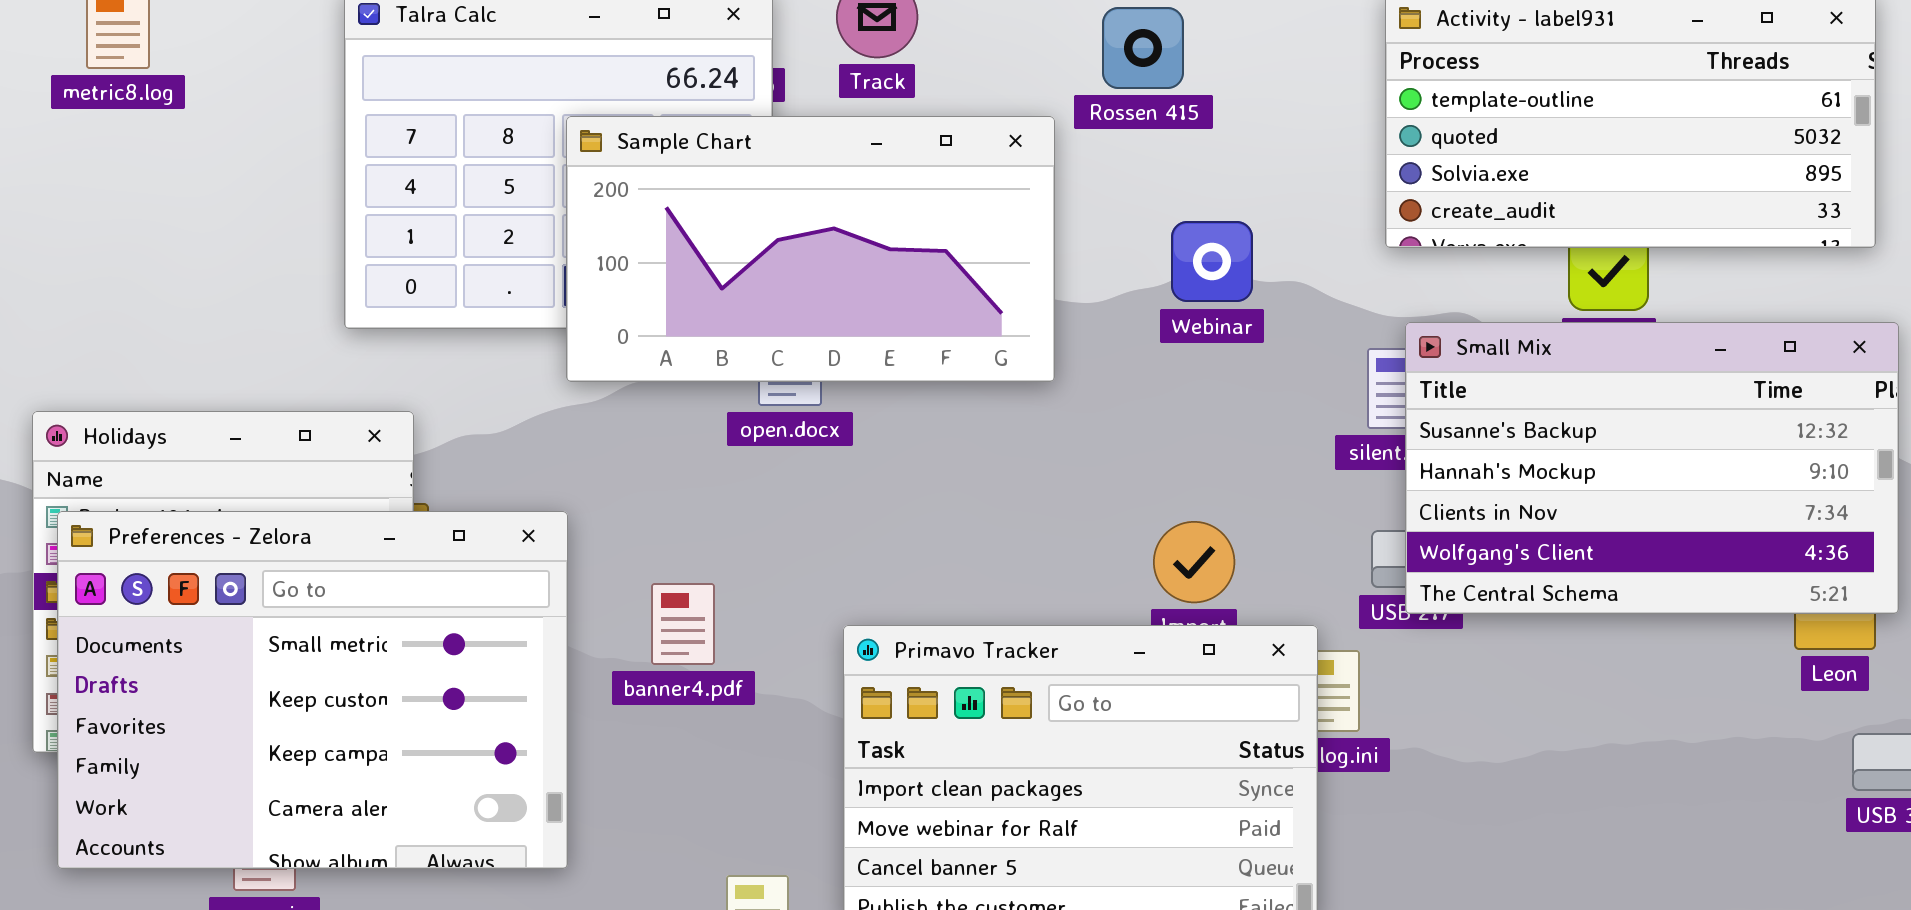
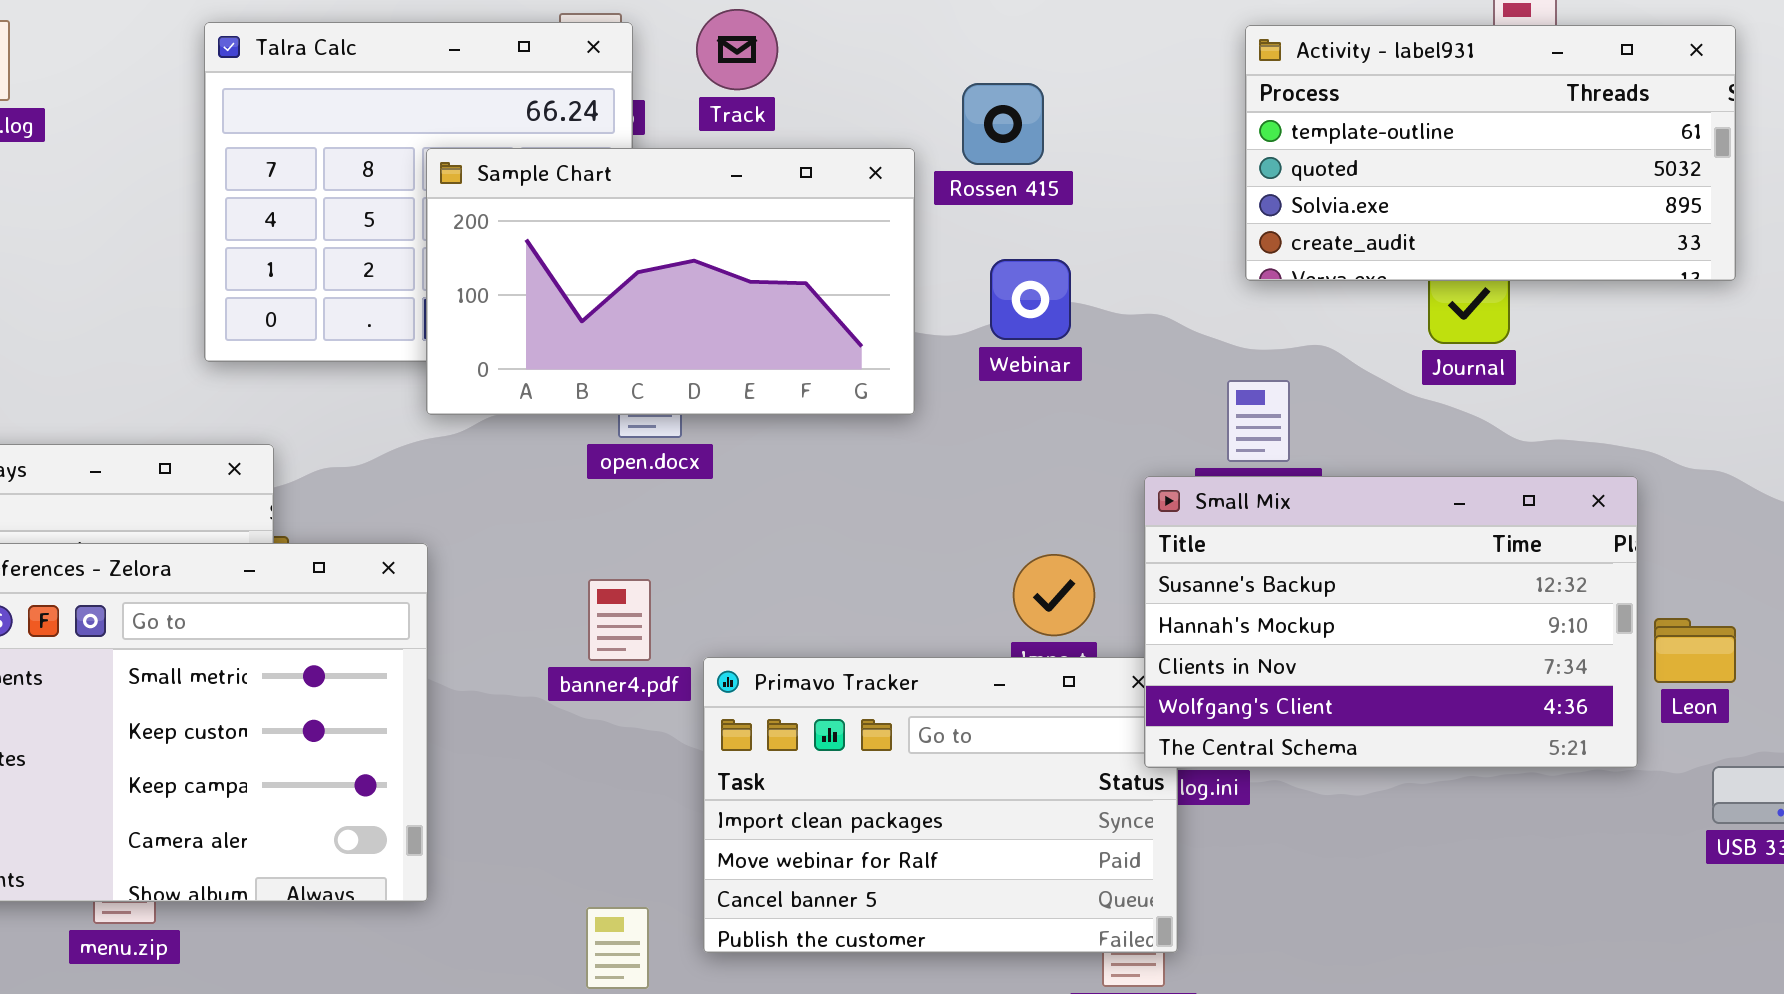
Rossen 415: [1102,7,1184,89] -> [962,83,1044,165], moved
Webinar: [1171,221,1253,302] -> [990,259,1071,340], moved
Small Mix: [1405,322,1899,614] -> [1144,476,1638,768], moved
banner4.pdf: [651,583,715,665] -> [588,579,651,661], moved

